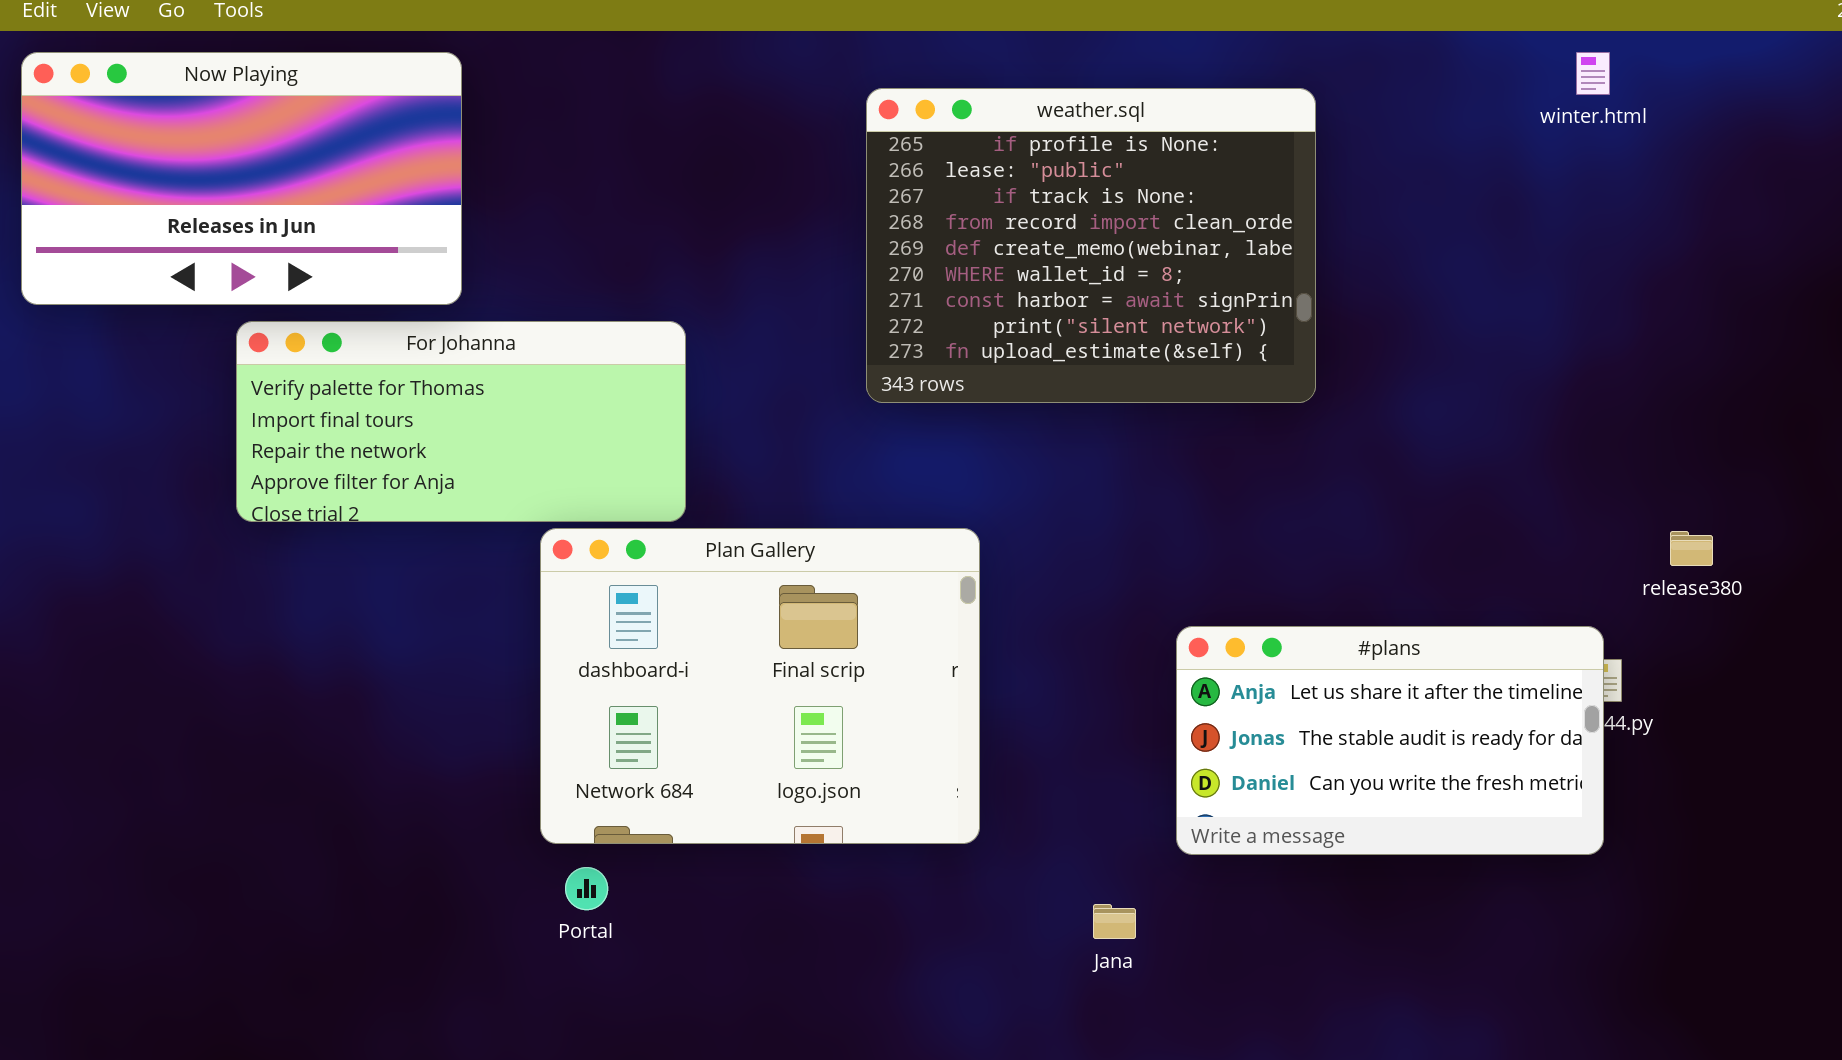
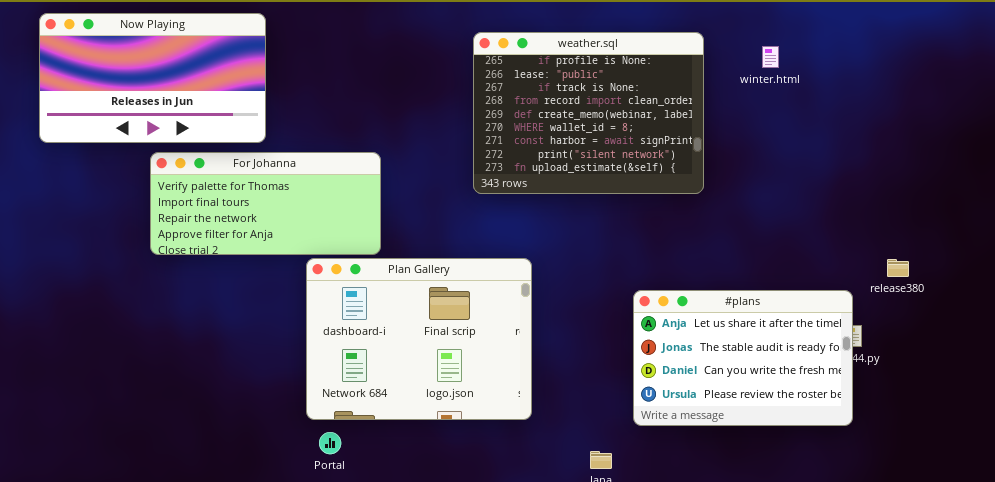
winter.html: [1576,52,1610,95] -> [762,46,779,68], moved
#plans: [1176,626,1604,855] -> [633,290,853,426], resized

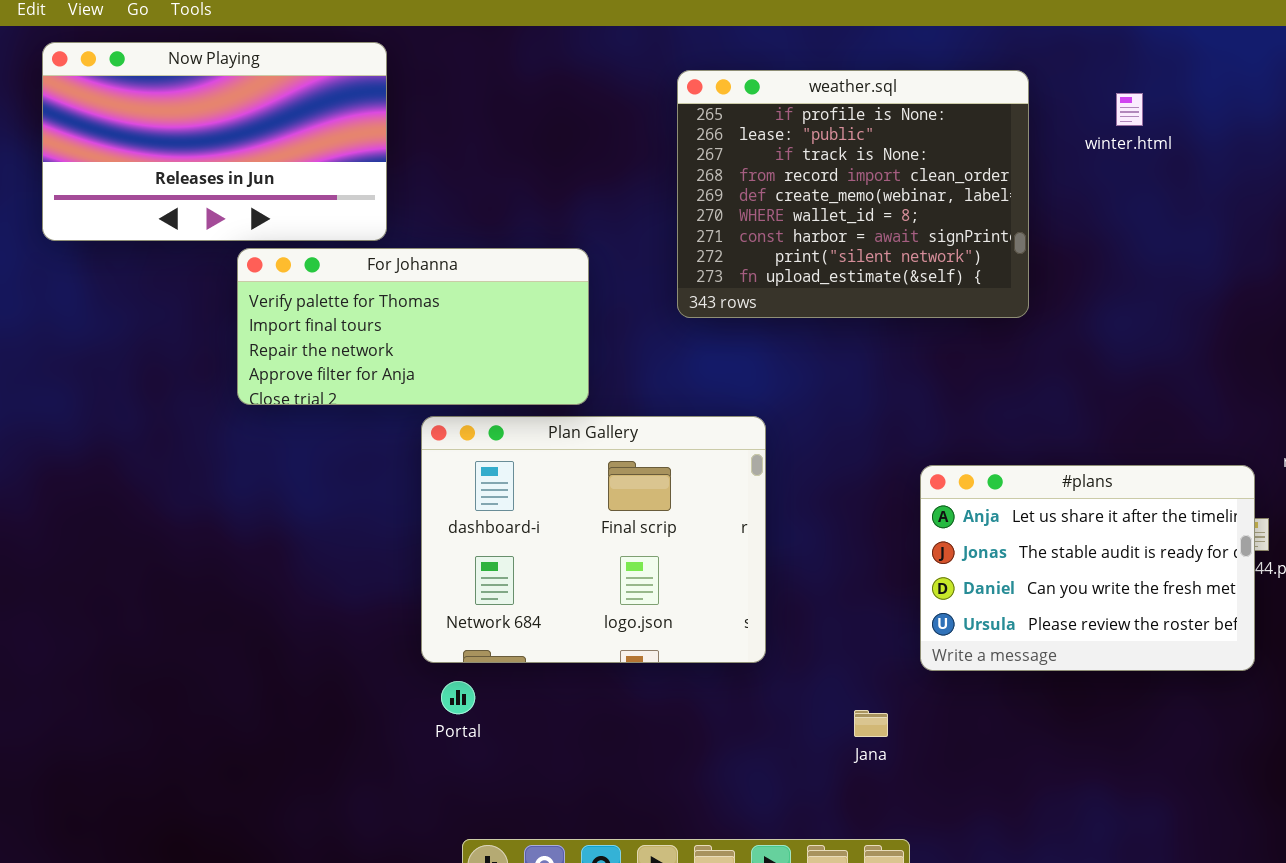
Now Playing: [39,13,266,143] -> [42,42,387,241], moved
For Johanna: [150,152,381,255] -> [237,248,589,405], moved

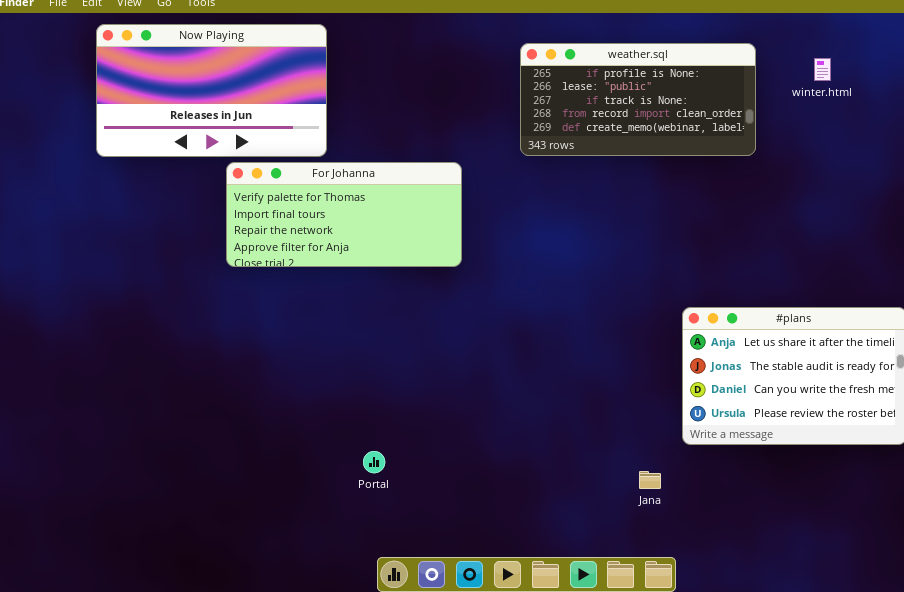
weather.sql: [677,70,1029,318] -> [520,43,756,156], resized
Plan Gallery: [421,416,766,663] -> none, closed

